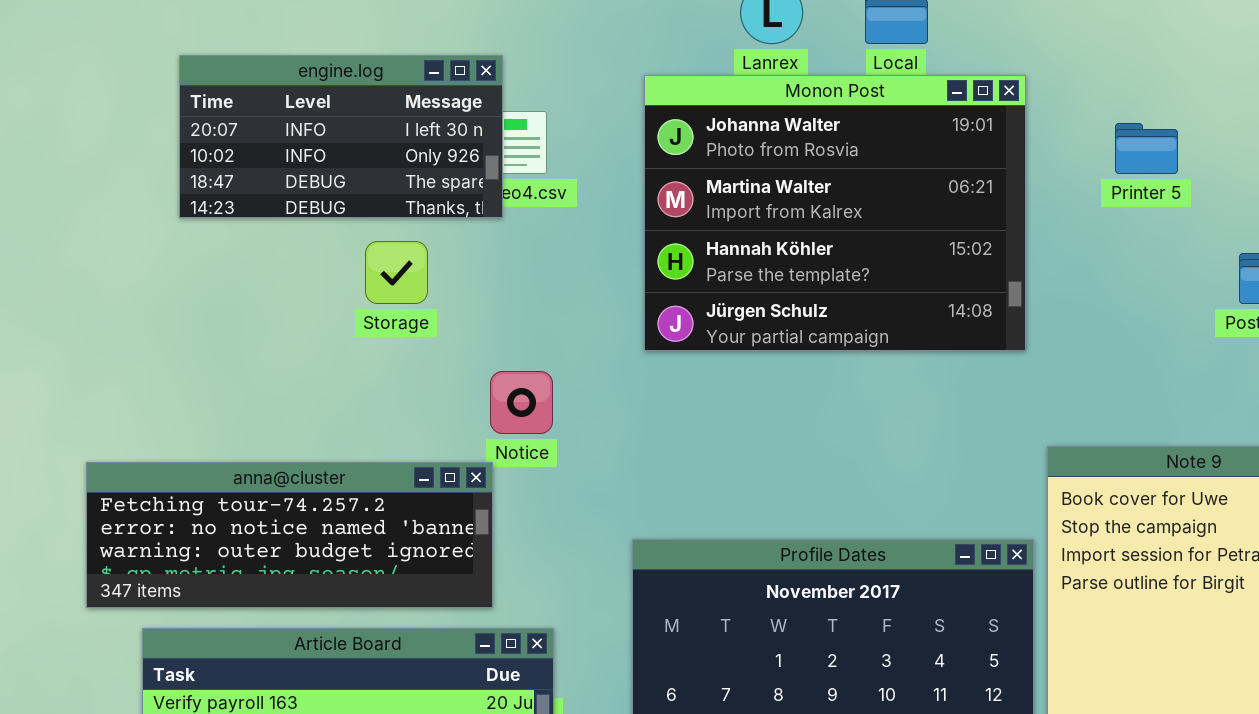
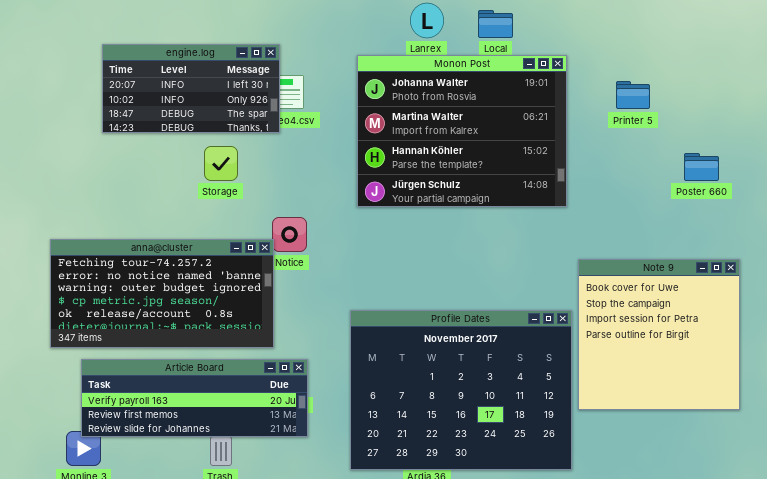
anna@cluster: [86,462,493,608] -> [50,239,274,348], resized

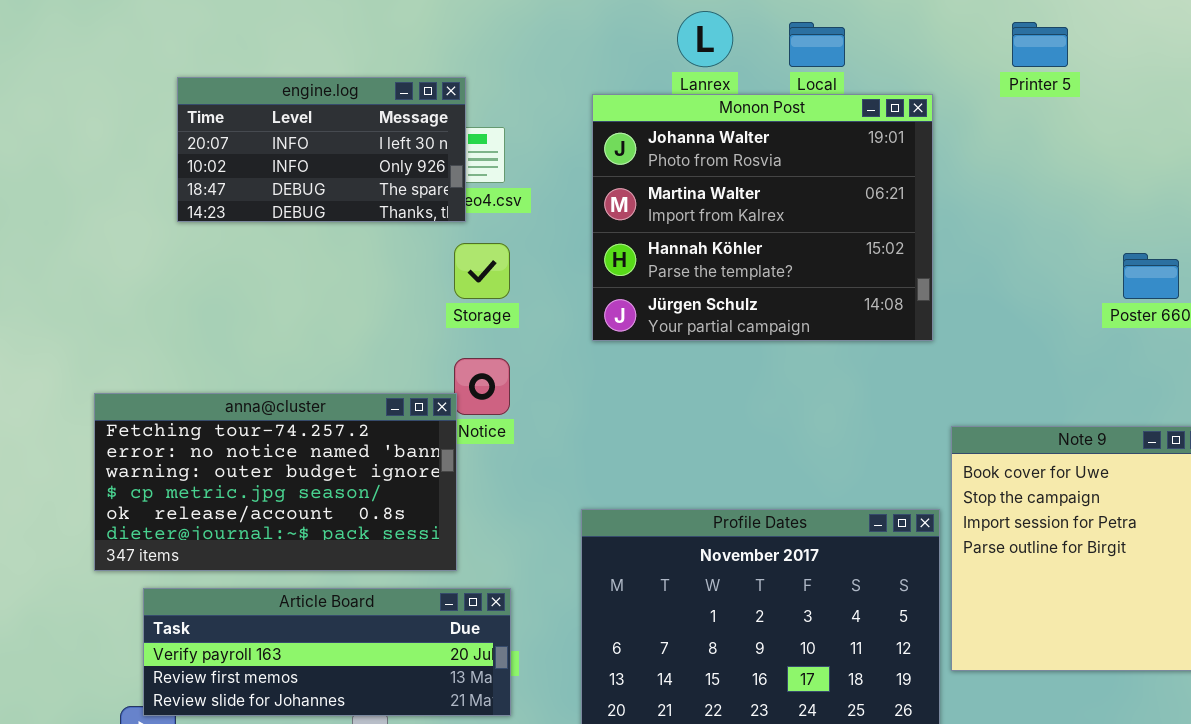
Printer 5: [616,81,650,109] -> [1012,22,1068,67], moved
Storage: [204,146,238,181] -> [454,243,510,299], moved

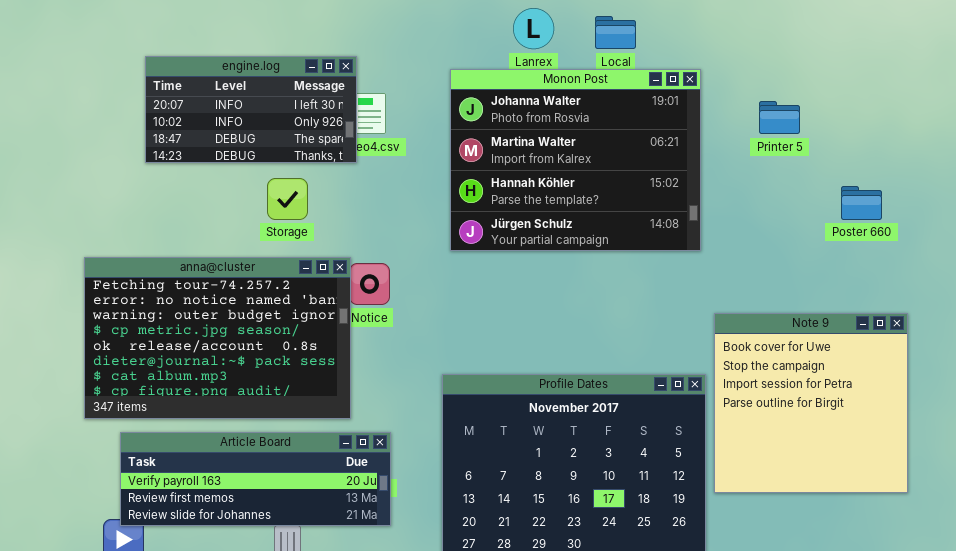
Printer 5: [1012,22,1068,67] -> [759,101,800,134], moved
Storage: [454,243,510,299] -> [267,178,308,220], moved
anna@cluster: [94,393,457,571] -> [84,257,351,419], resized

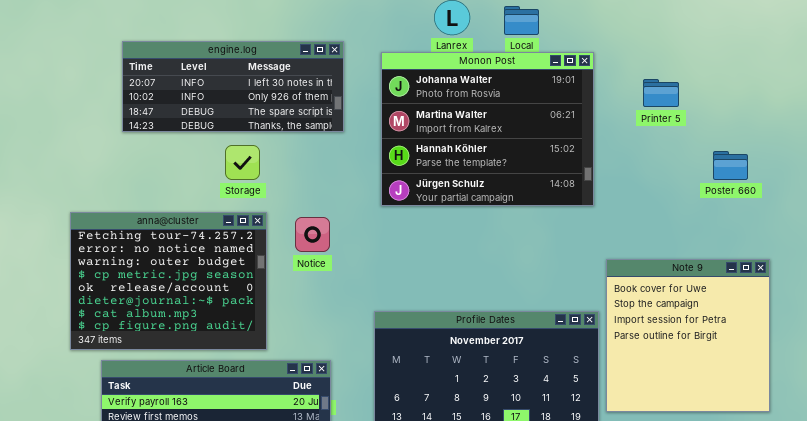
engine.log: [145,56,357,163] -> [122,41,344,132], resized
anna@cluster: [84,257,351,419] -> [70,212,267,350], resized

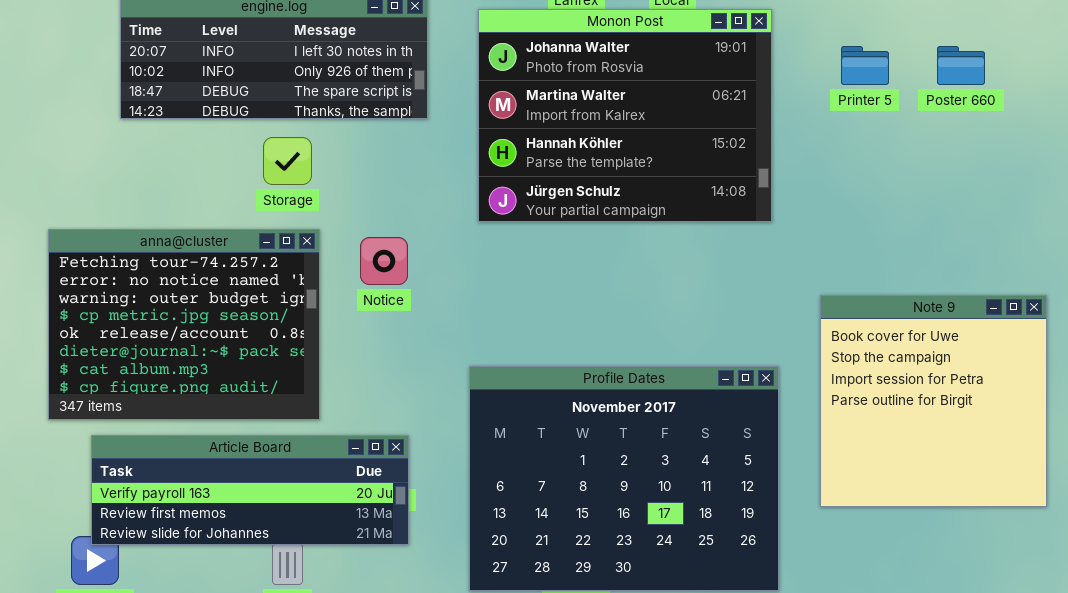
Poster 660: [713,151,748,180] -> [937,46,985,85], moved
Note 9: [606,259,770,412] -> [820,295,1047,507], moved

